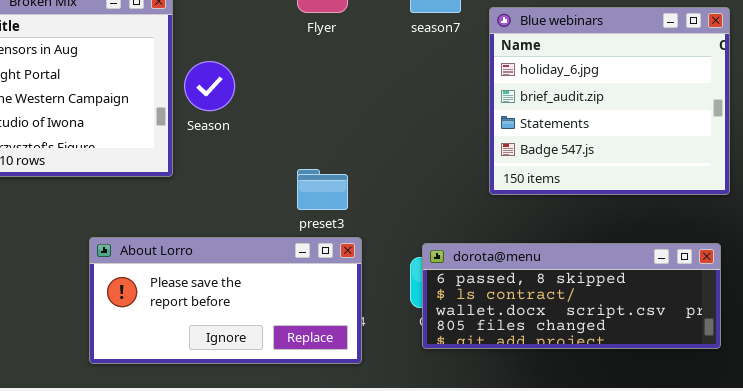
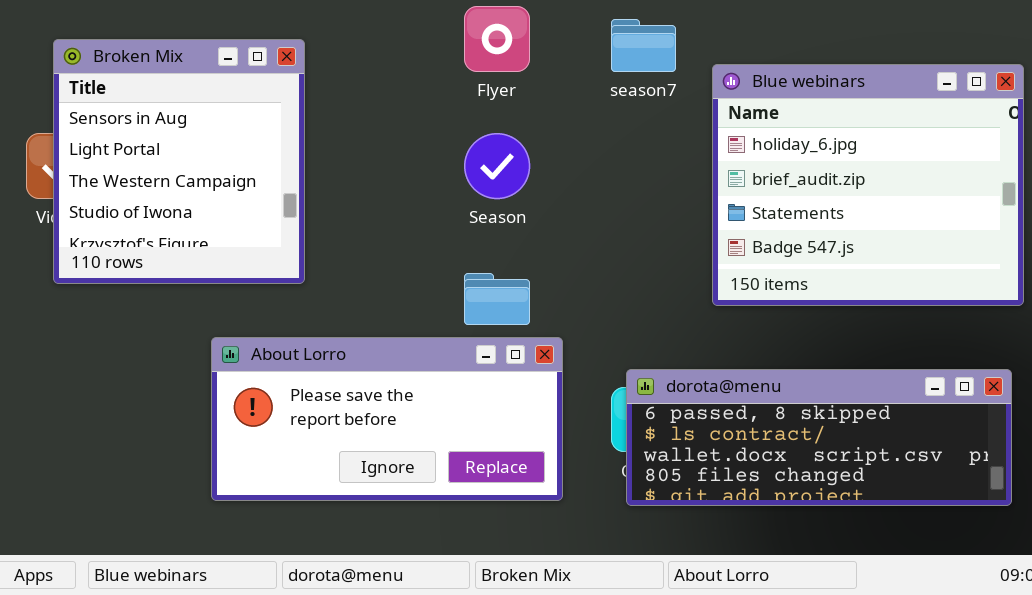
Season: [184,61,235,111] -> [464,133,530,199], moved
About Lorro: [89,237,362,364] -> [211,337,563,501], moved

